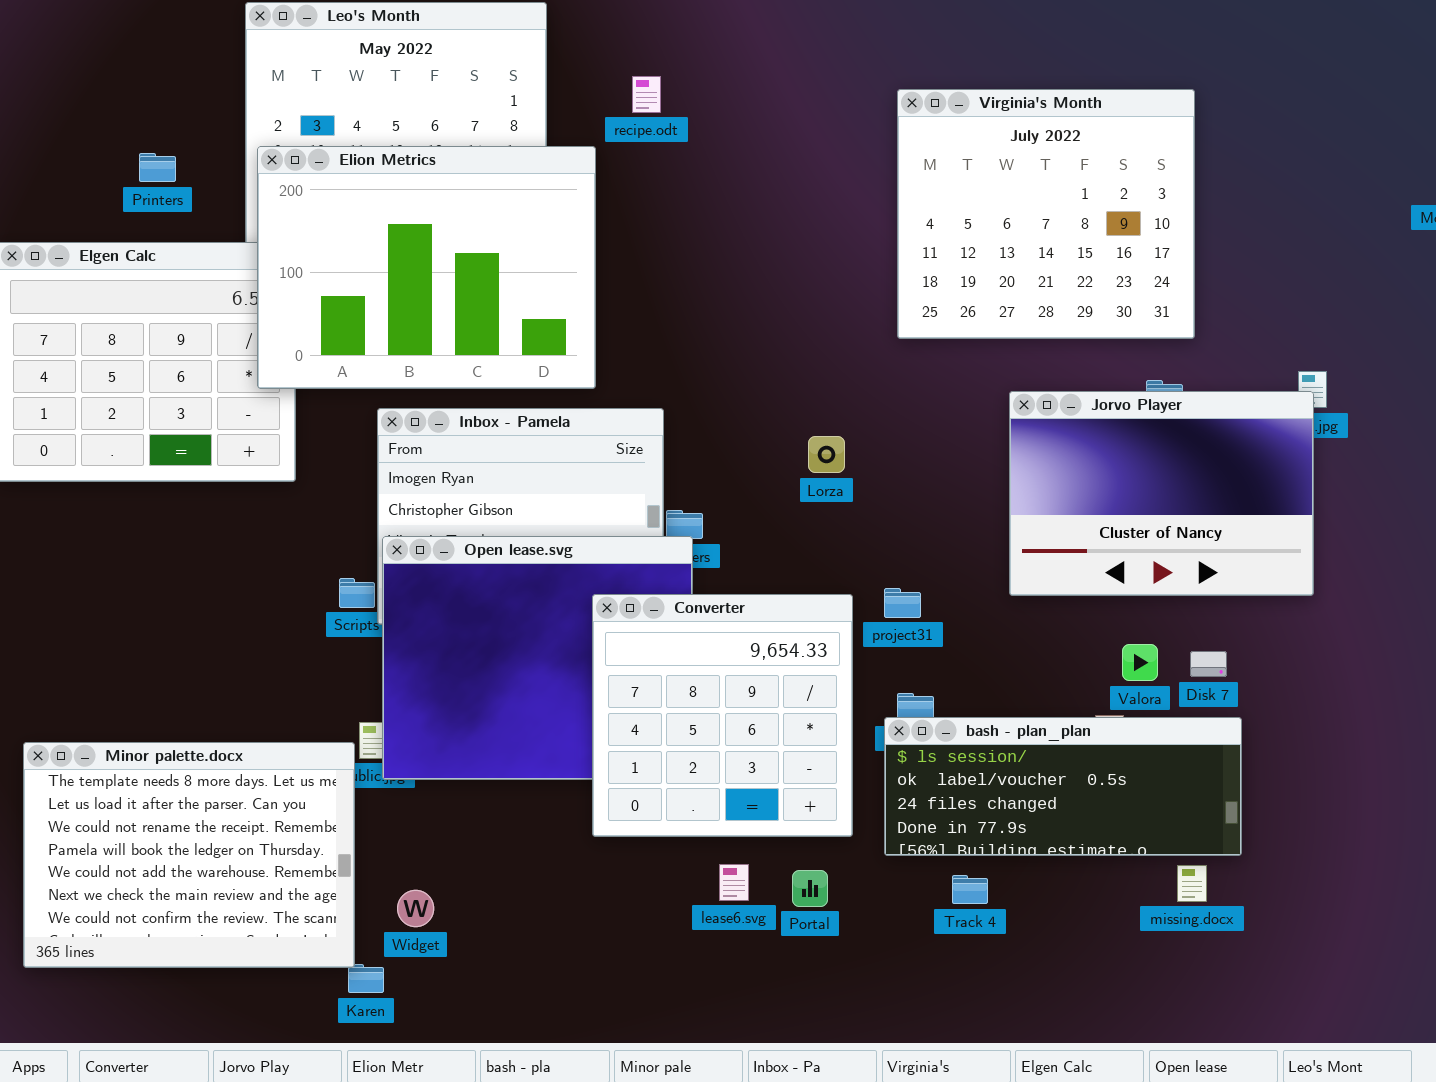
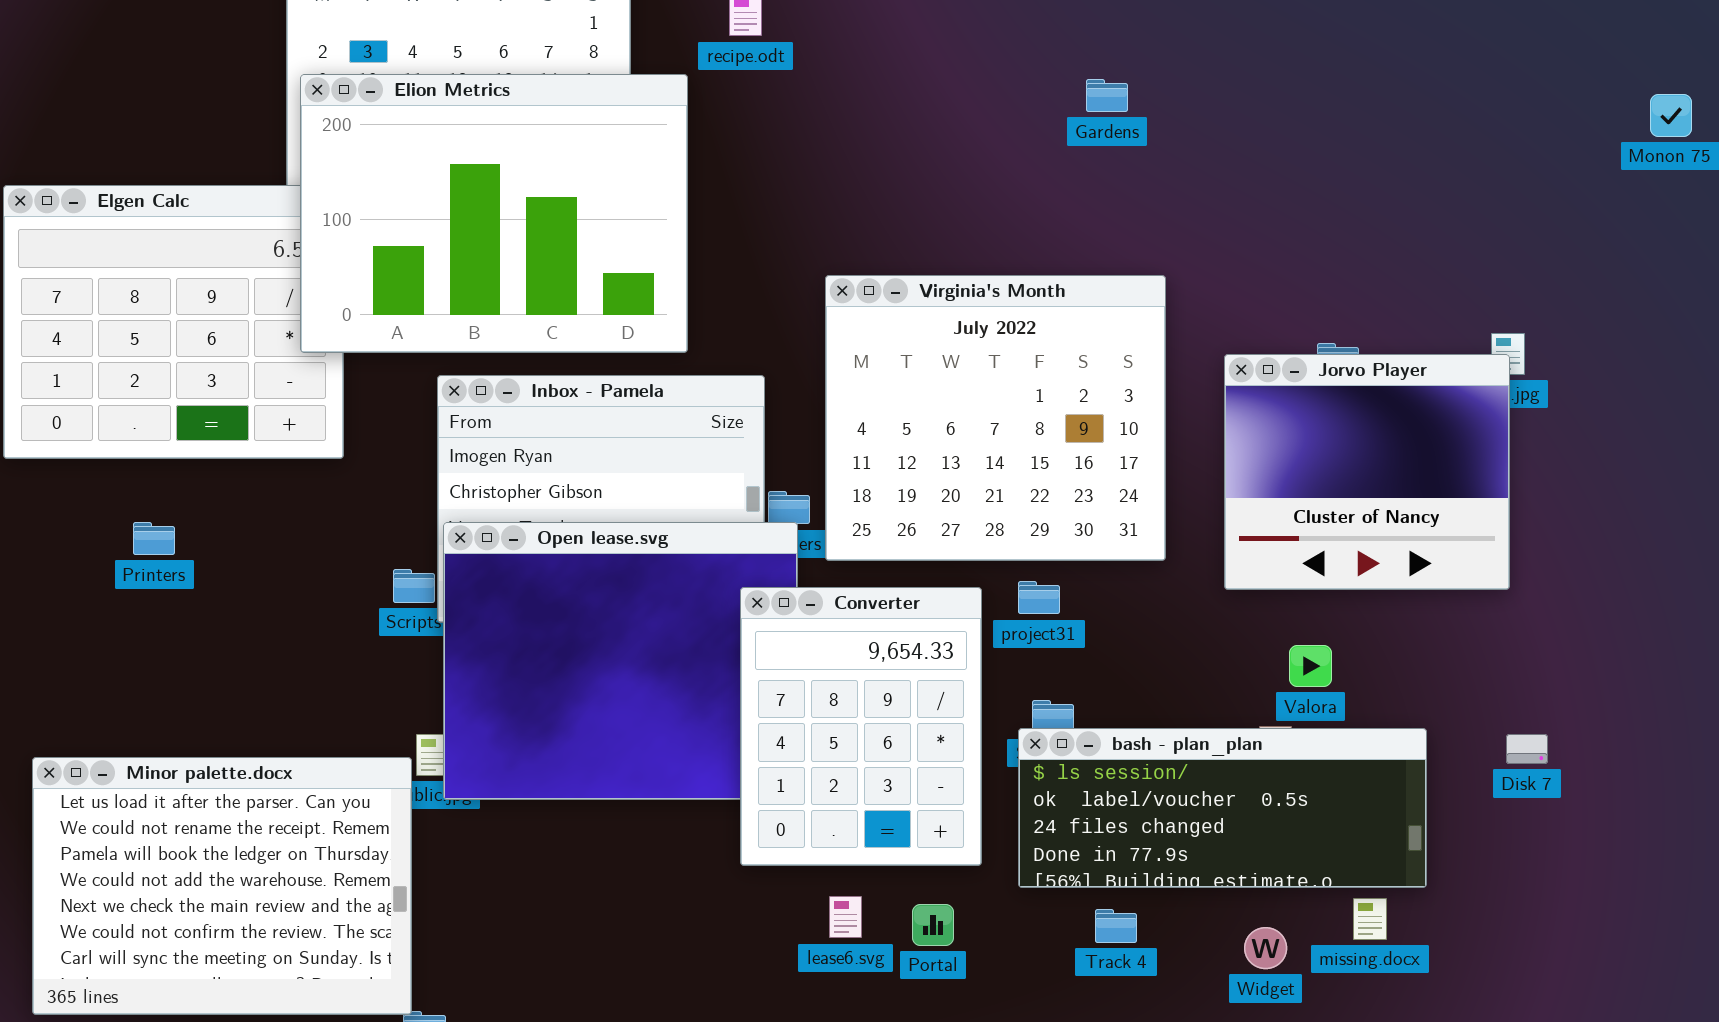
Virginia's Month: [897,89,1195,339] -> [825,275,1166,561], moved
Printers: [139,153,176,182] -> [133,522,175,555], moved
Jorvo Player: [1009,391,1314,596] -> [1224,354,1510,590], resized
Converter: [592,594,853,837] -> [740,587,982,866], resized
Disk 7: [1190,651,1227,677] -> [1506,734,1548,764], moved
Minor palette.docx: [23,742,355,968] -> [32,757,412,1015], scrolled down 1 row
Widget: [397,890,434,927] -> [1244,927,1287,969], moved

